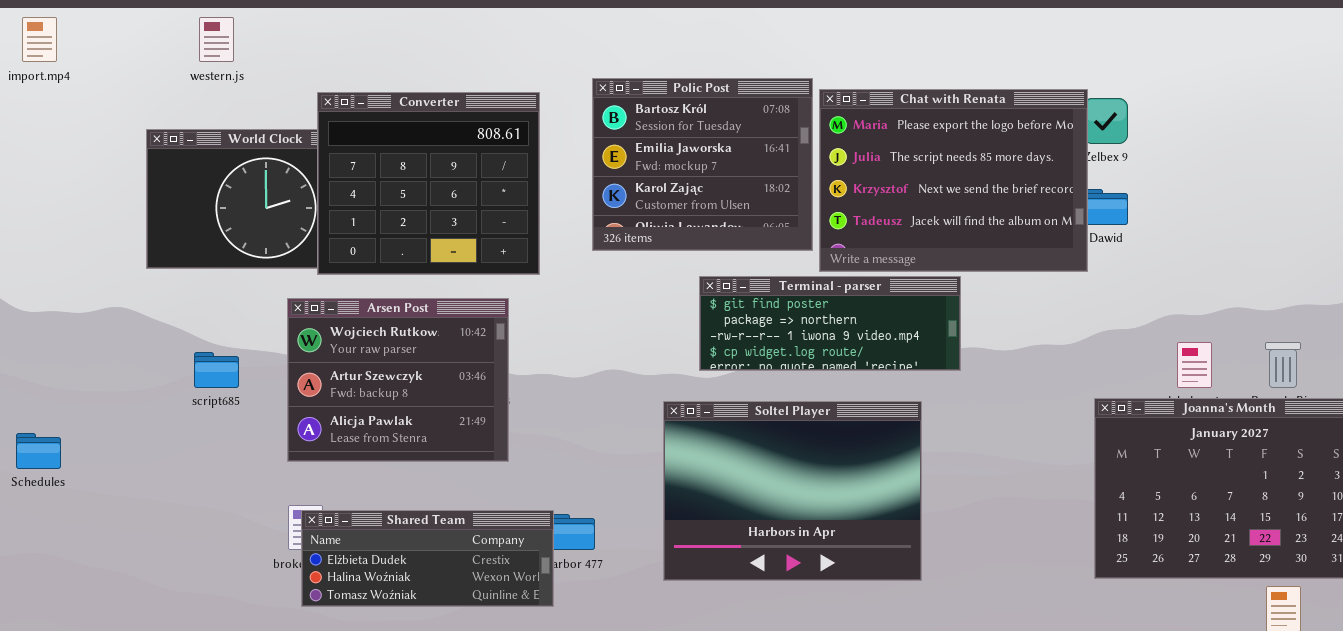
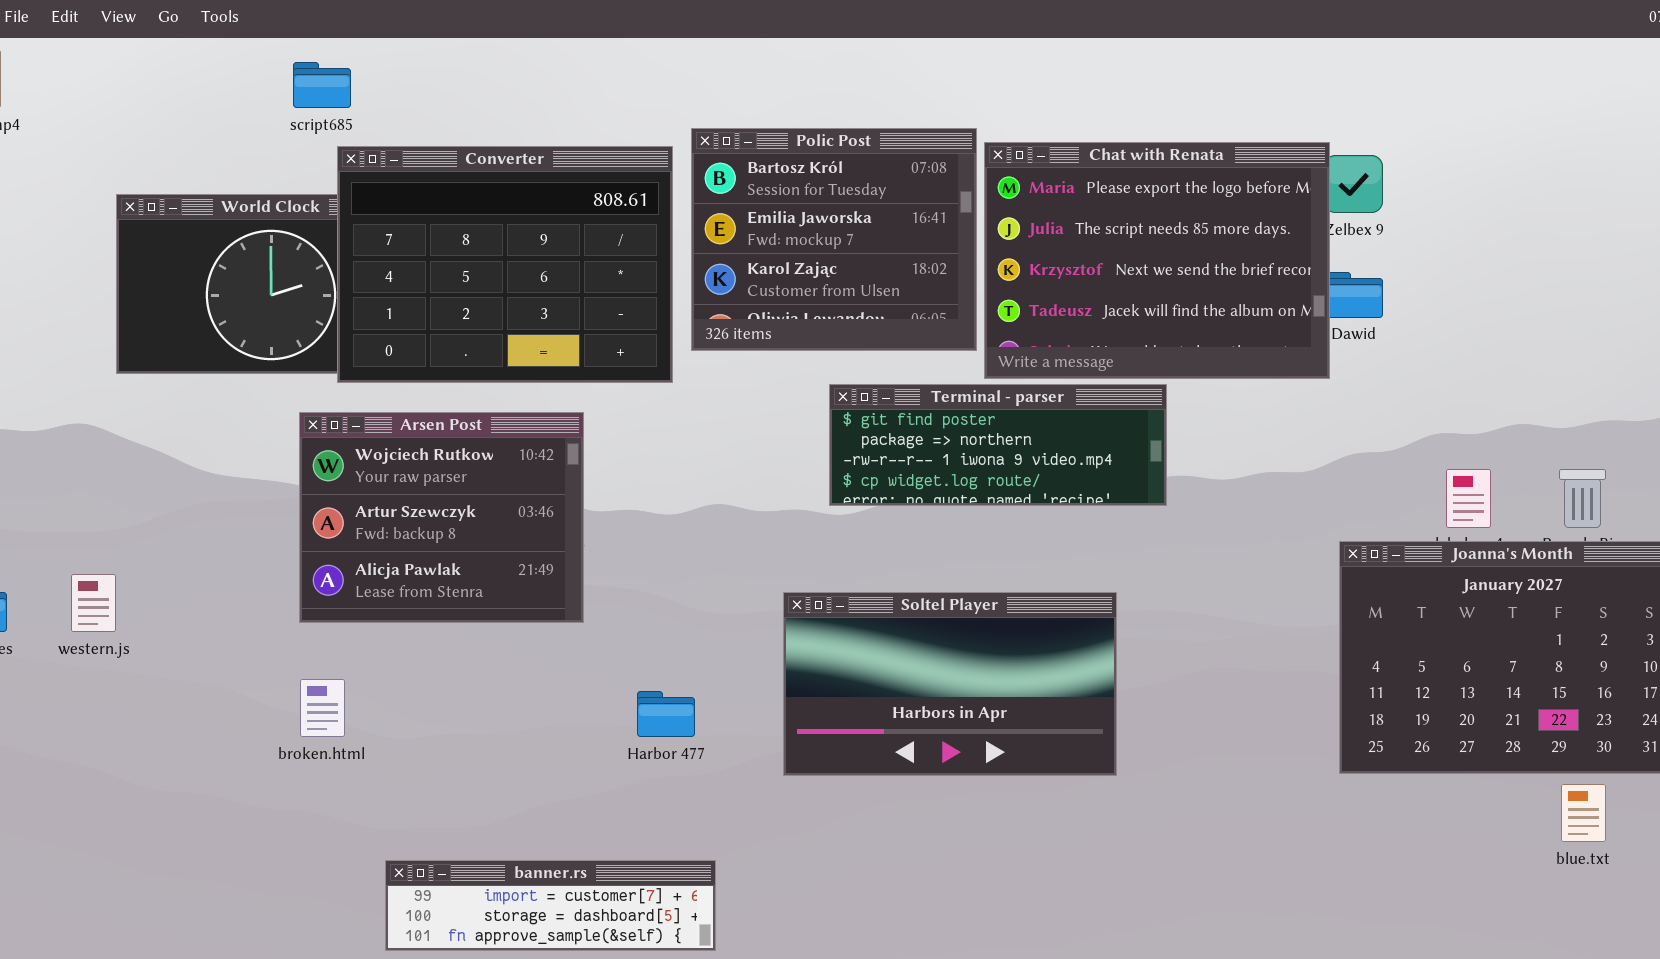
western.js: [199,17,234,62] -> [71,574,116,632], moved
Converter: [317,92,540,275] -> [337,146,673,383], resized
script685: [194,352,239,388] -> [293,62,351,108], moved
Soltel Player: [663,401,922,581] -> [783,592,1117,776], resized
Shared Team: [301,510,554,607] -> none, closed

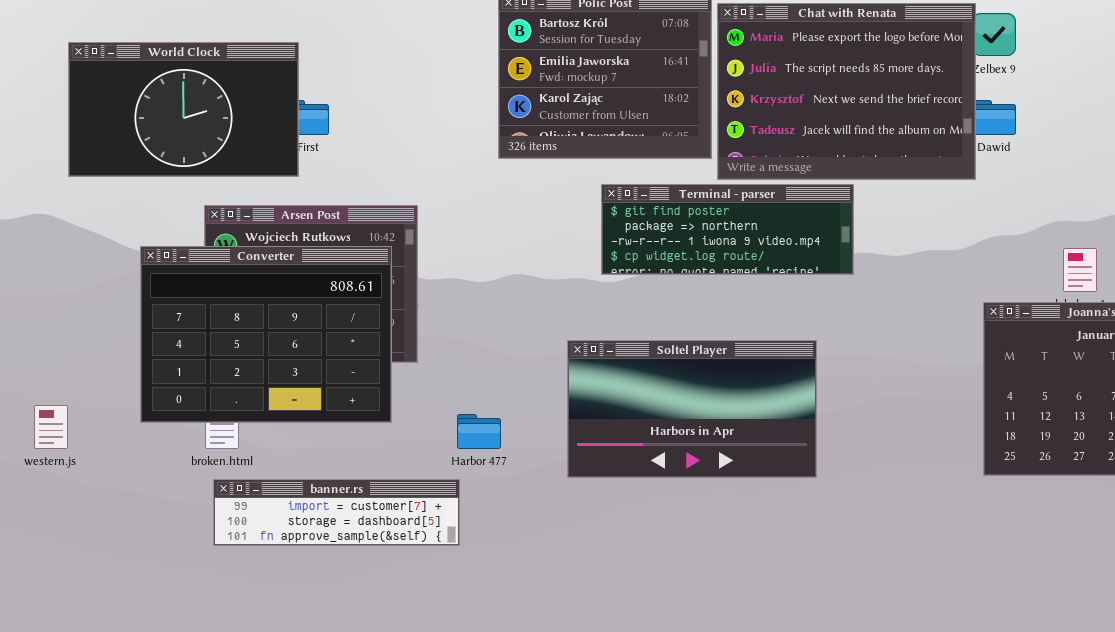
Converter: [337,146,673,383] -> [140,246,392,423], moved
western.js: [71,574,116,632] -> [34,405,68,449], moved
banner.rs: [385,860,716,951] -> [213,479,460,546], moved

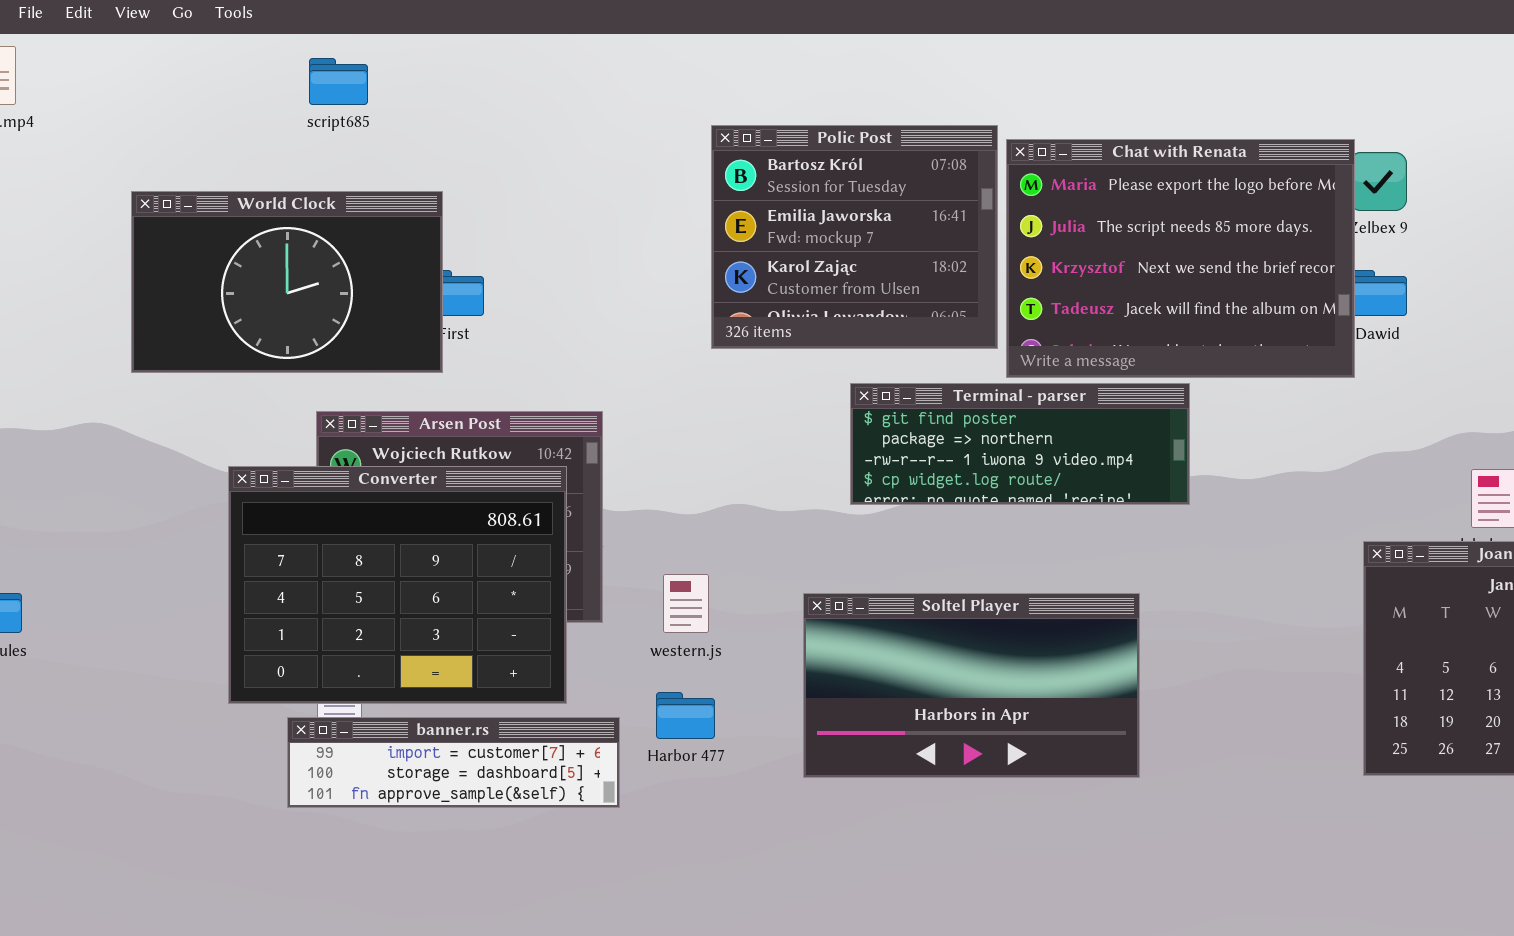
western.js: [34,405,68,449] -> [663,574,709,633], moved
banner.rs: [213,479,460,546] -> [287,717,620,808], moved

